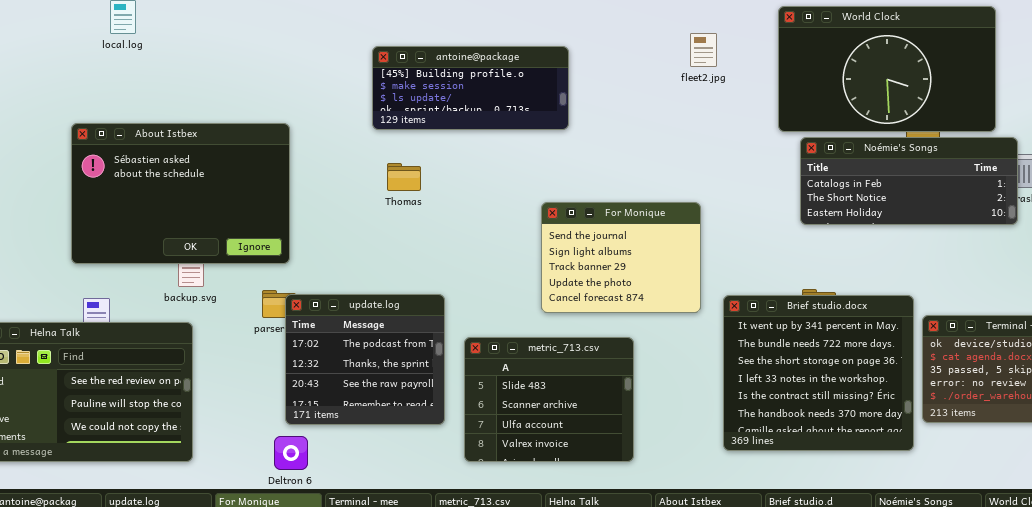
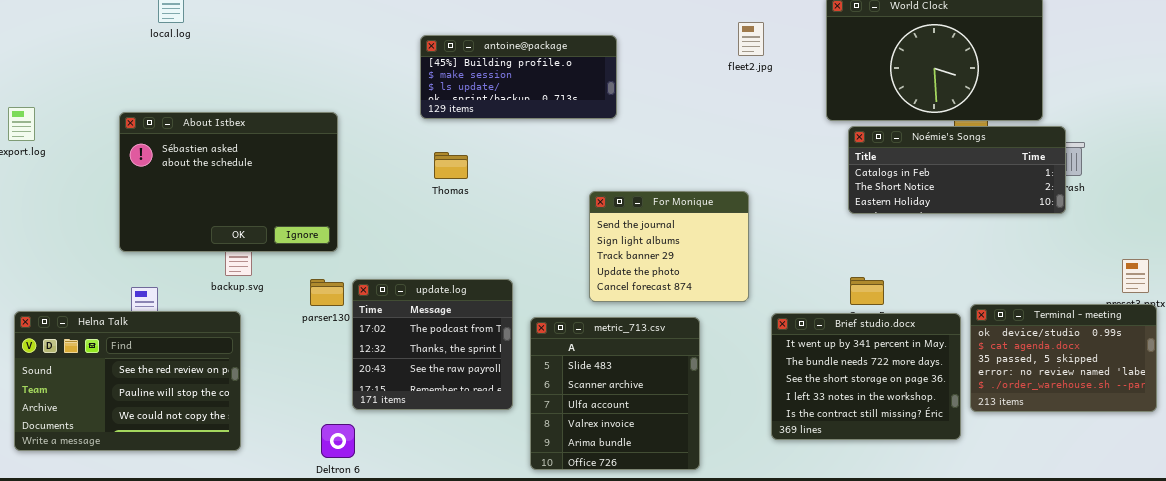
update.log: [285,294,445,425] -> [352,279,513,410], moved
Brief studio.docx: [723,295,914,451] -> [771,313,961,440], resized
metric_713.csv: [464,337,634,462] -> [530,317,700,470], moved, resized

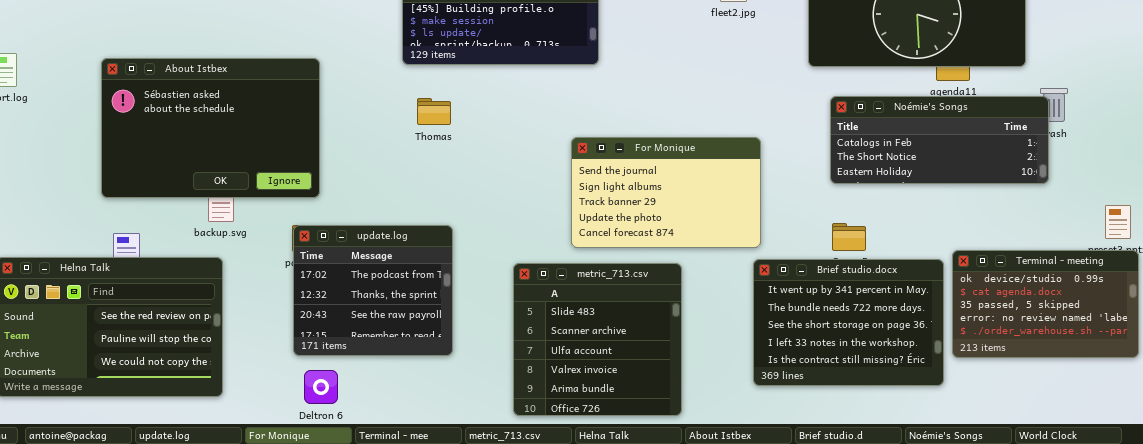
Noémie's Songs: [848,126,1066,214] -> [830,96,1049,184], moved
For Monique: [589,191,749,302] -> [571,137,761,248], resized
update.log: [352,279,513,410] -> [293,225,453,356], moved

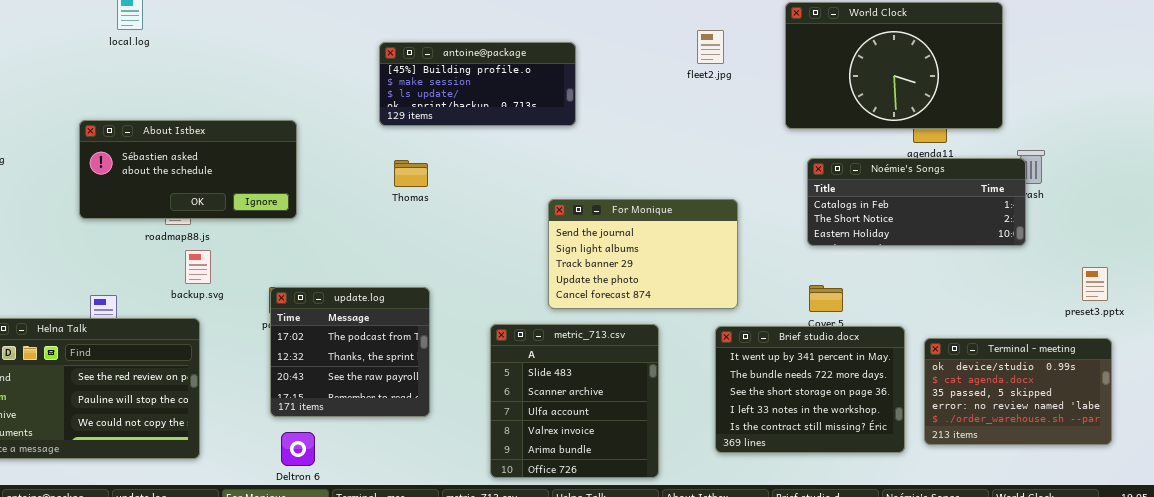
About Istbex: [101,58,320,198] -> [79,120,297,219], resized
Terminal - meeting: [952,250,1139,358] -> [924,338,1112,445], moved
Brief studio.docx: [753,259,944,386] -> [715,326,905,453], moved

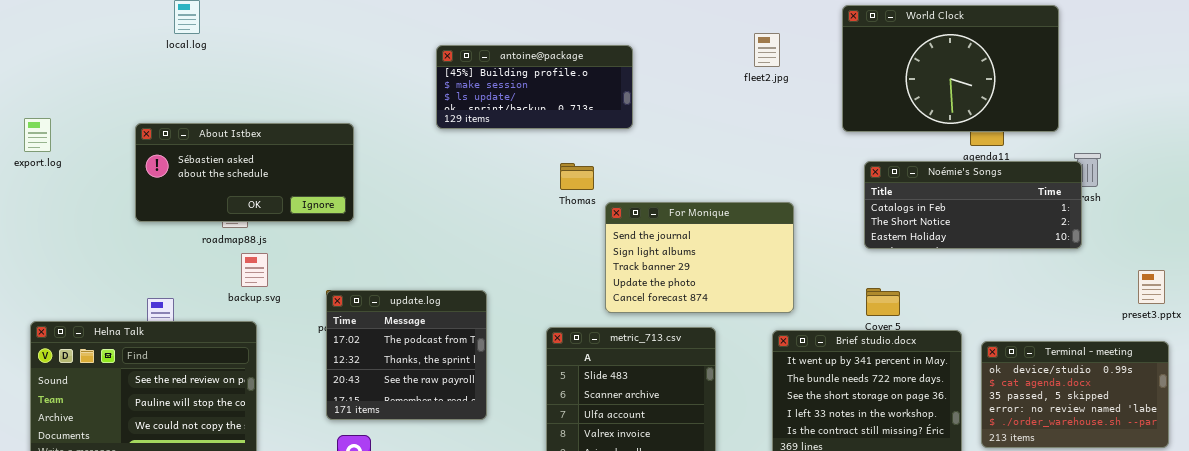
Thomas: [394,160,428,187] -> [560,163,594,190], moved

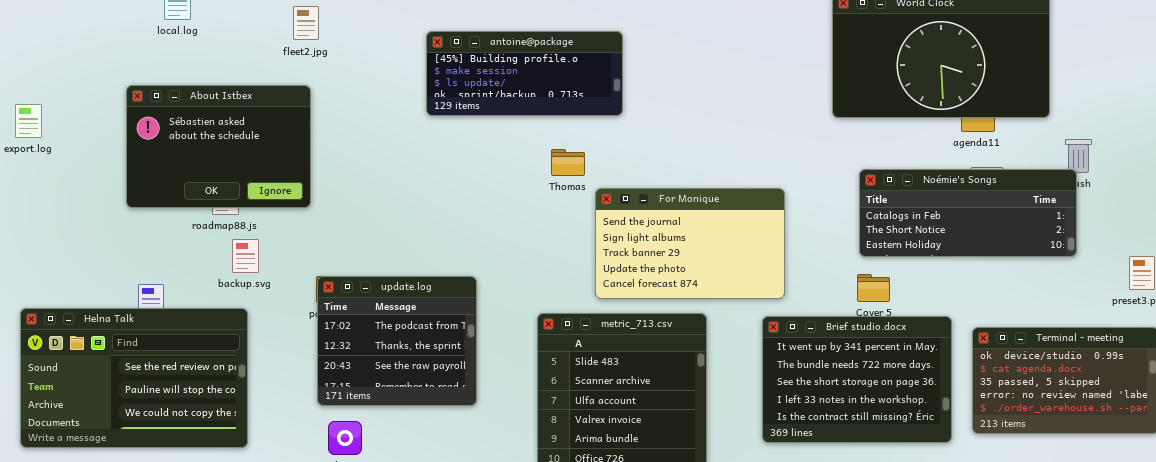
fleet2.jpg: [754,33,780,67] -> [293,6,319,40], moved
About Istbex: [135,123,354,222] -> [126,85,311,208], resized
Noémie's Songs: [864,161,1082,249] -> [859,169,1077,257], moved

